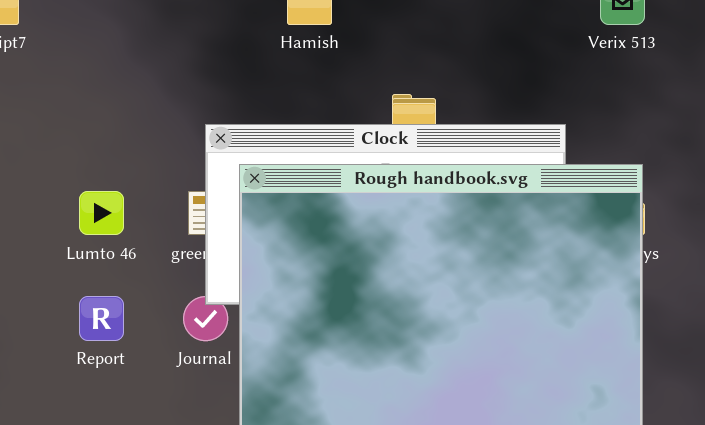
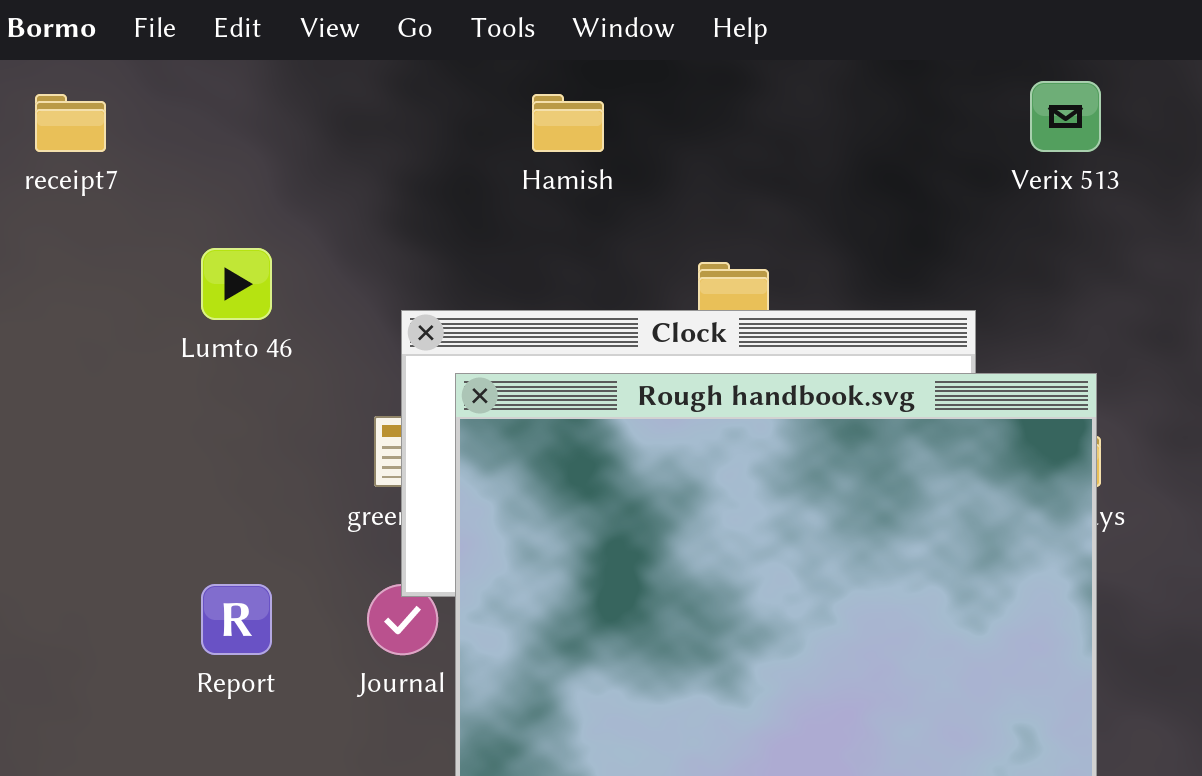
Lumto 46: [79,191,124,235] -> [201,248,272,320], moved

